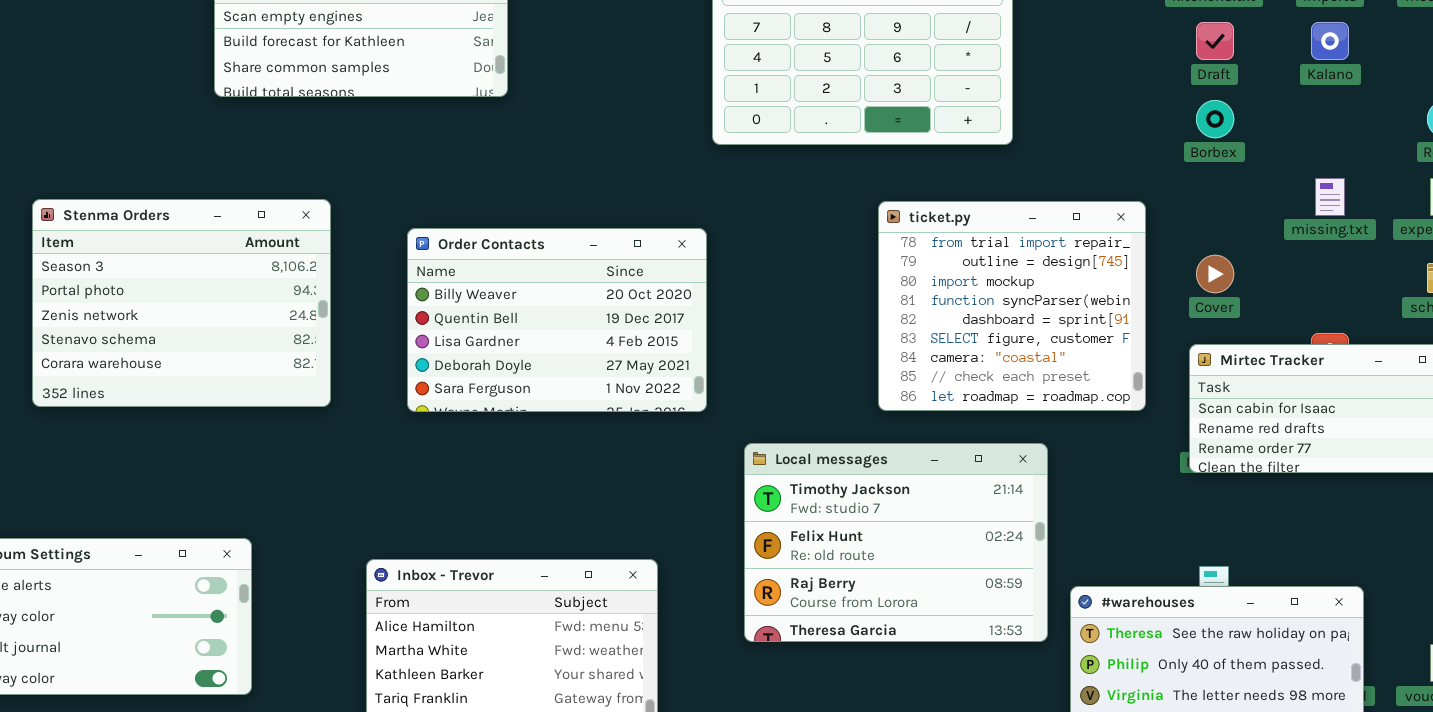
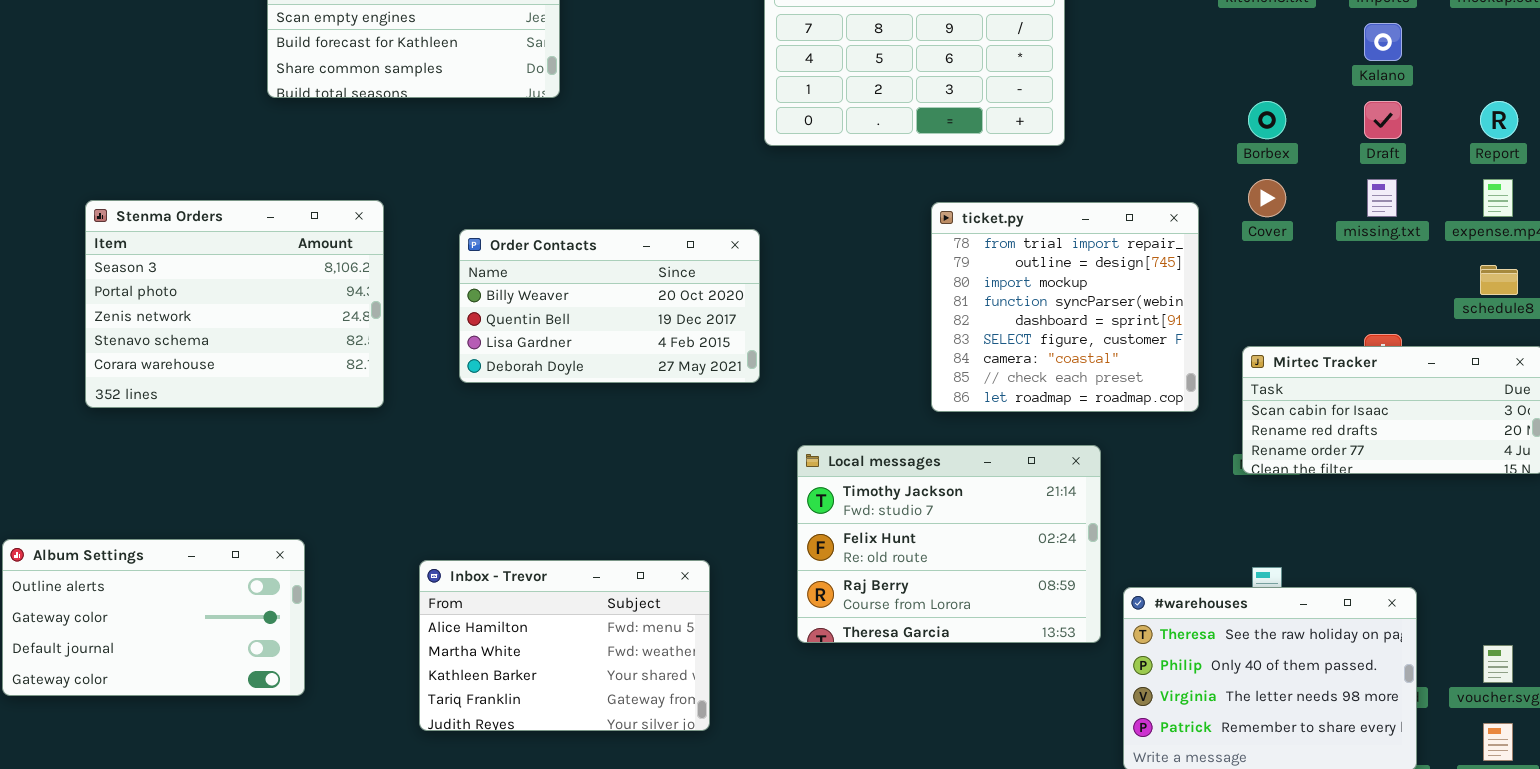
Draft: [1196,22,1234,60] -> [1364,101,1402,139], moved
Order Contacts: [407,228,707,412] -> [459,229,760,383], resized
Cover: [1196,255,1234,293] -> [1248,179,1286,217], moved

